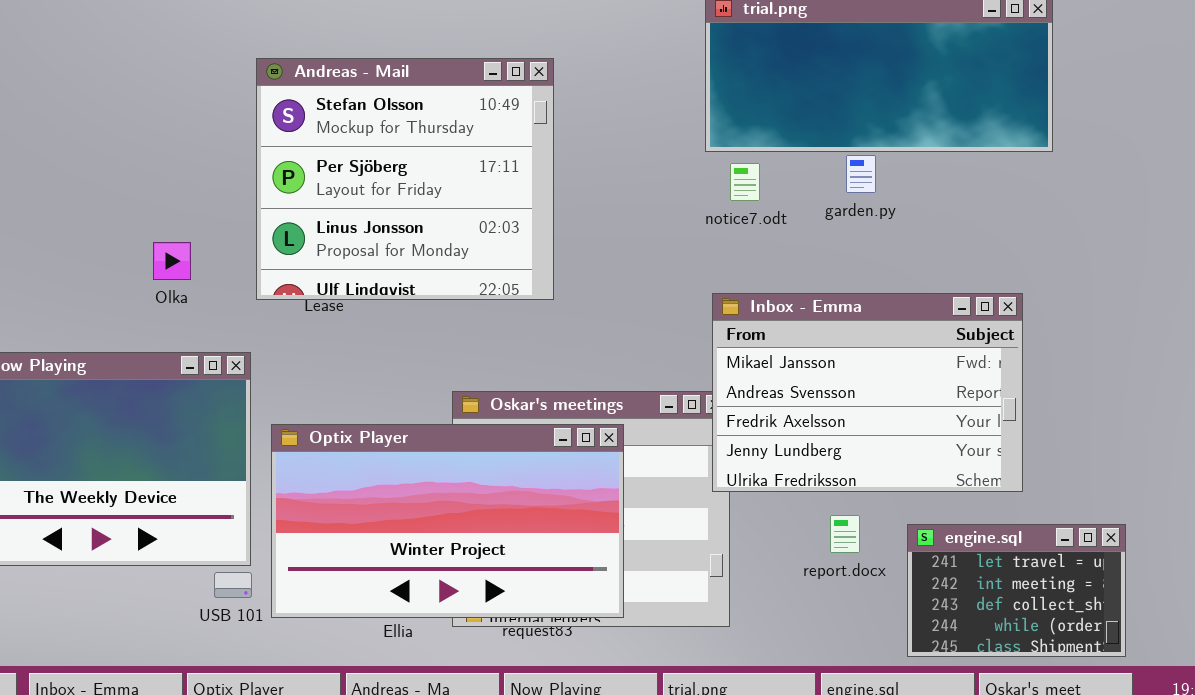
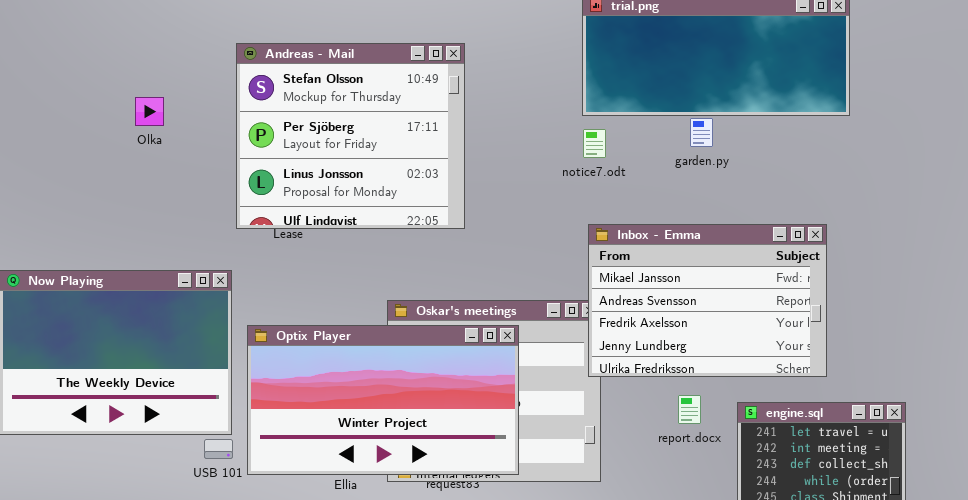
notice7.odt: [730,163,760,201] -> [583,129,606,158], moved
Olka: [153,242,191,280] -> [135,97,164,126], moved

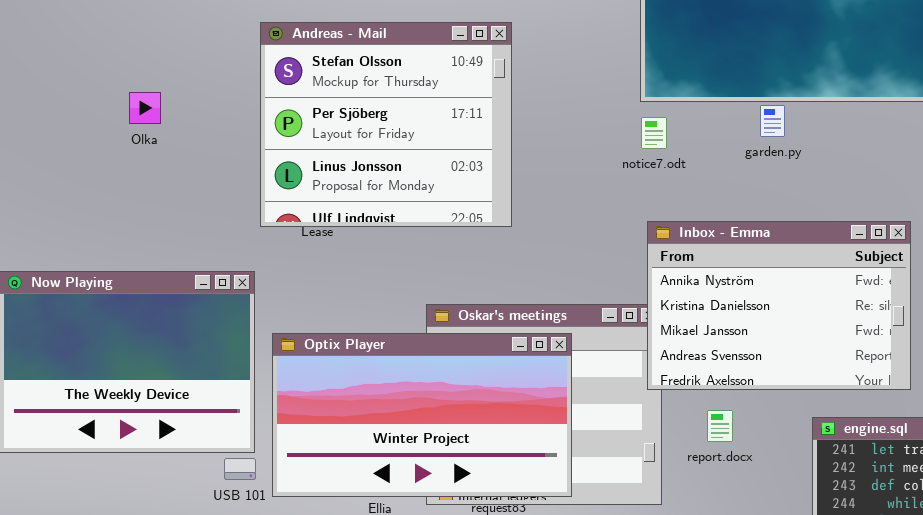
Olka: [135,97,164,126] -> [129,92,161,124], moved
Inbox - Emma: [588,224,827,377] -> [647,221,911,390], scrolled up 2 rows
report.docx: [678,395,701,424] -> [707,410,733,442], moved

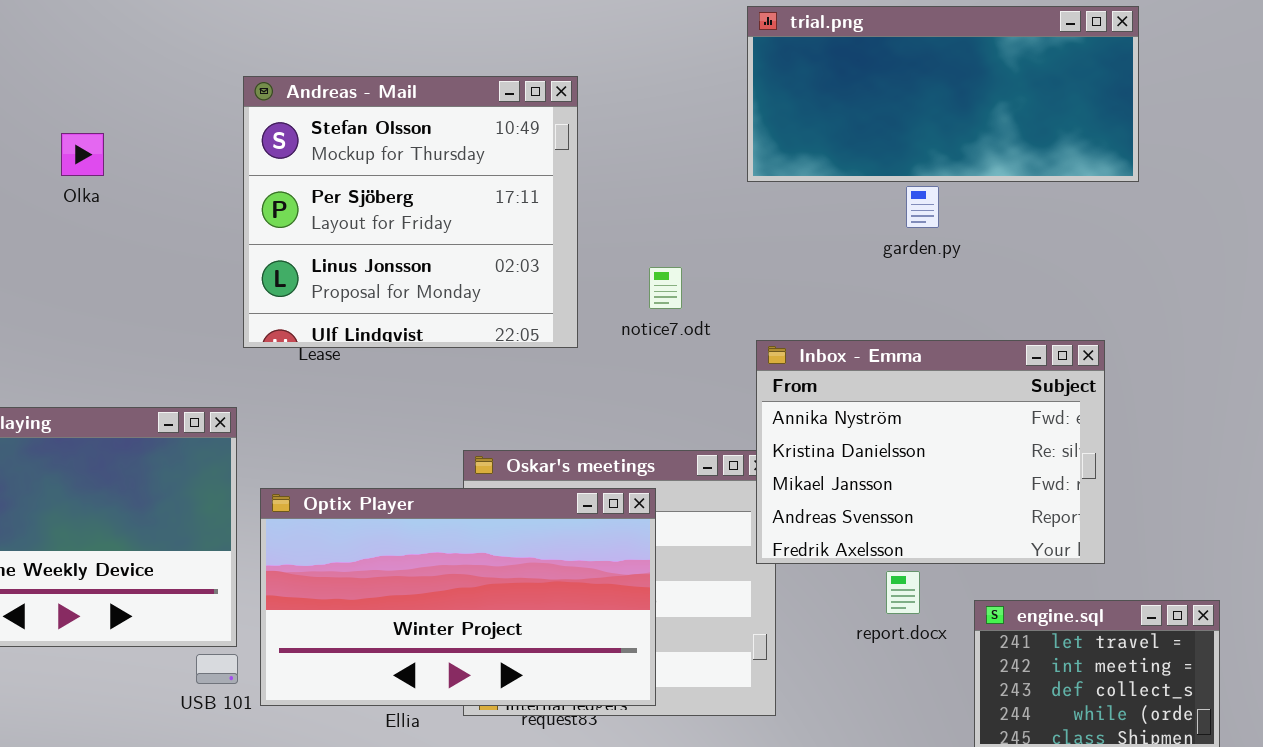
Olka: [129,92,161,124] -> [61,133,104,176], moved
notice7.odt: [641,117,667,149] -> [649,267,682,309], moved
report.docx: [707,410,733,442] -> [886,571,920,614], moved

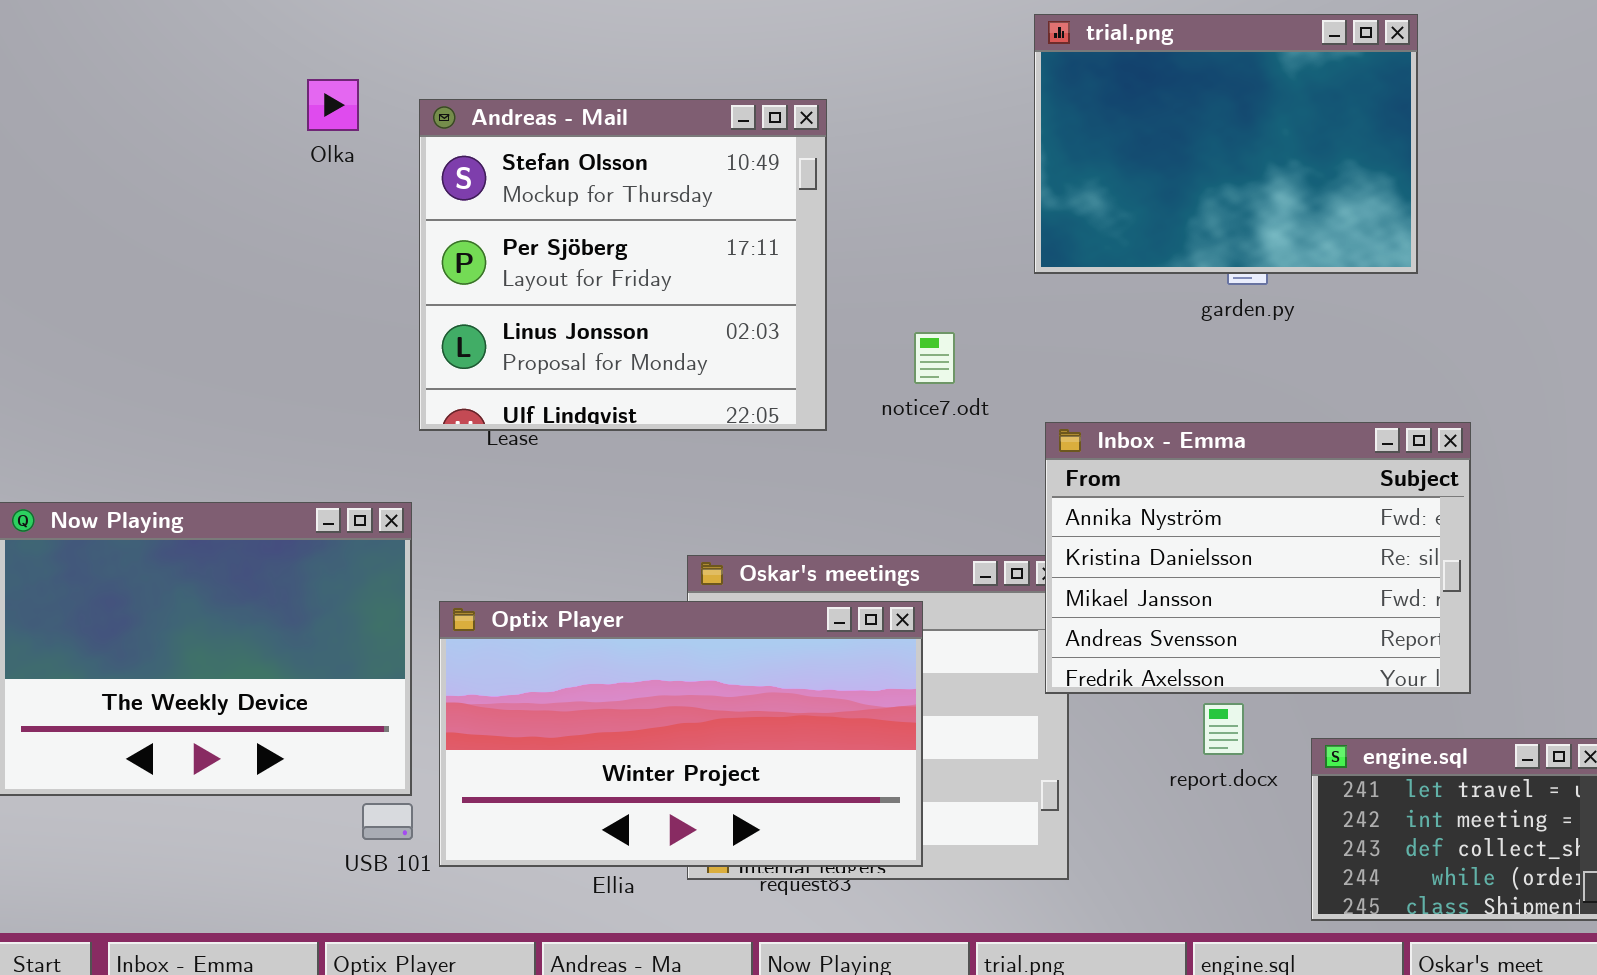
trial.png: [747,6,1139,182] -> [1034,14,1418,274], resized
Olka: [61,133,104,176] -> [307,79,359,131], moved

